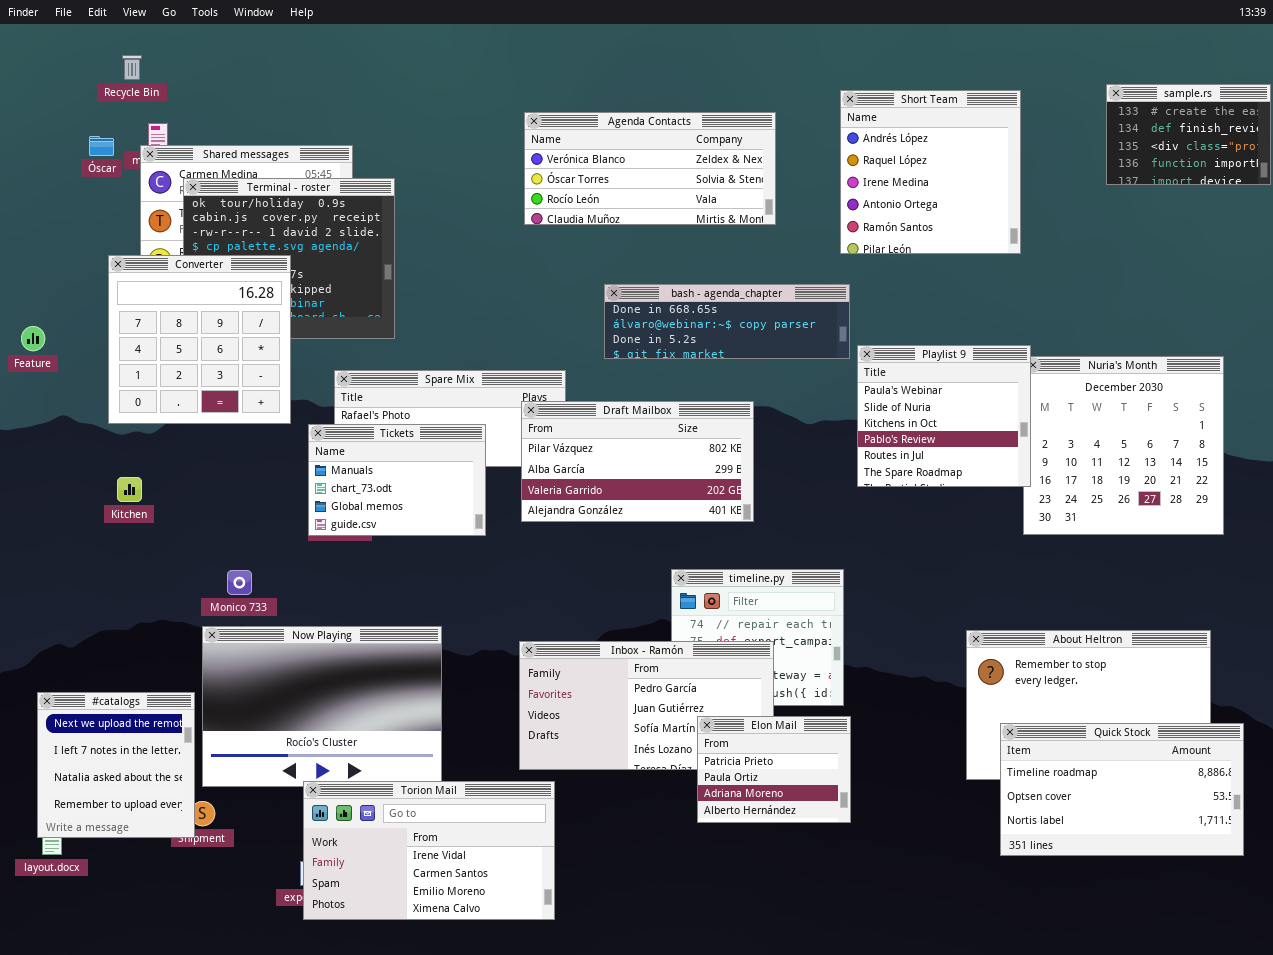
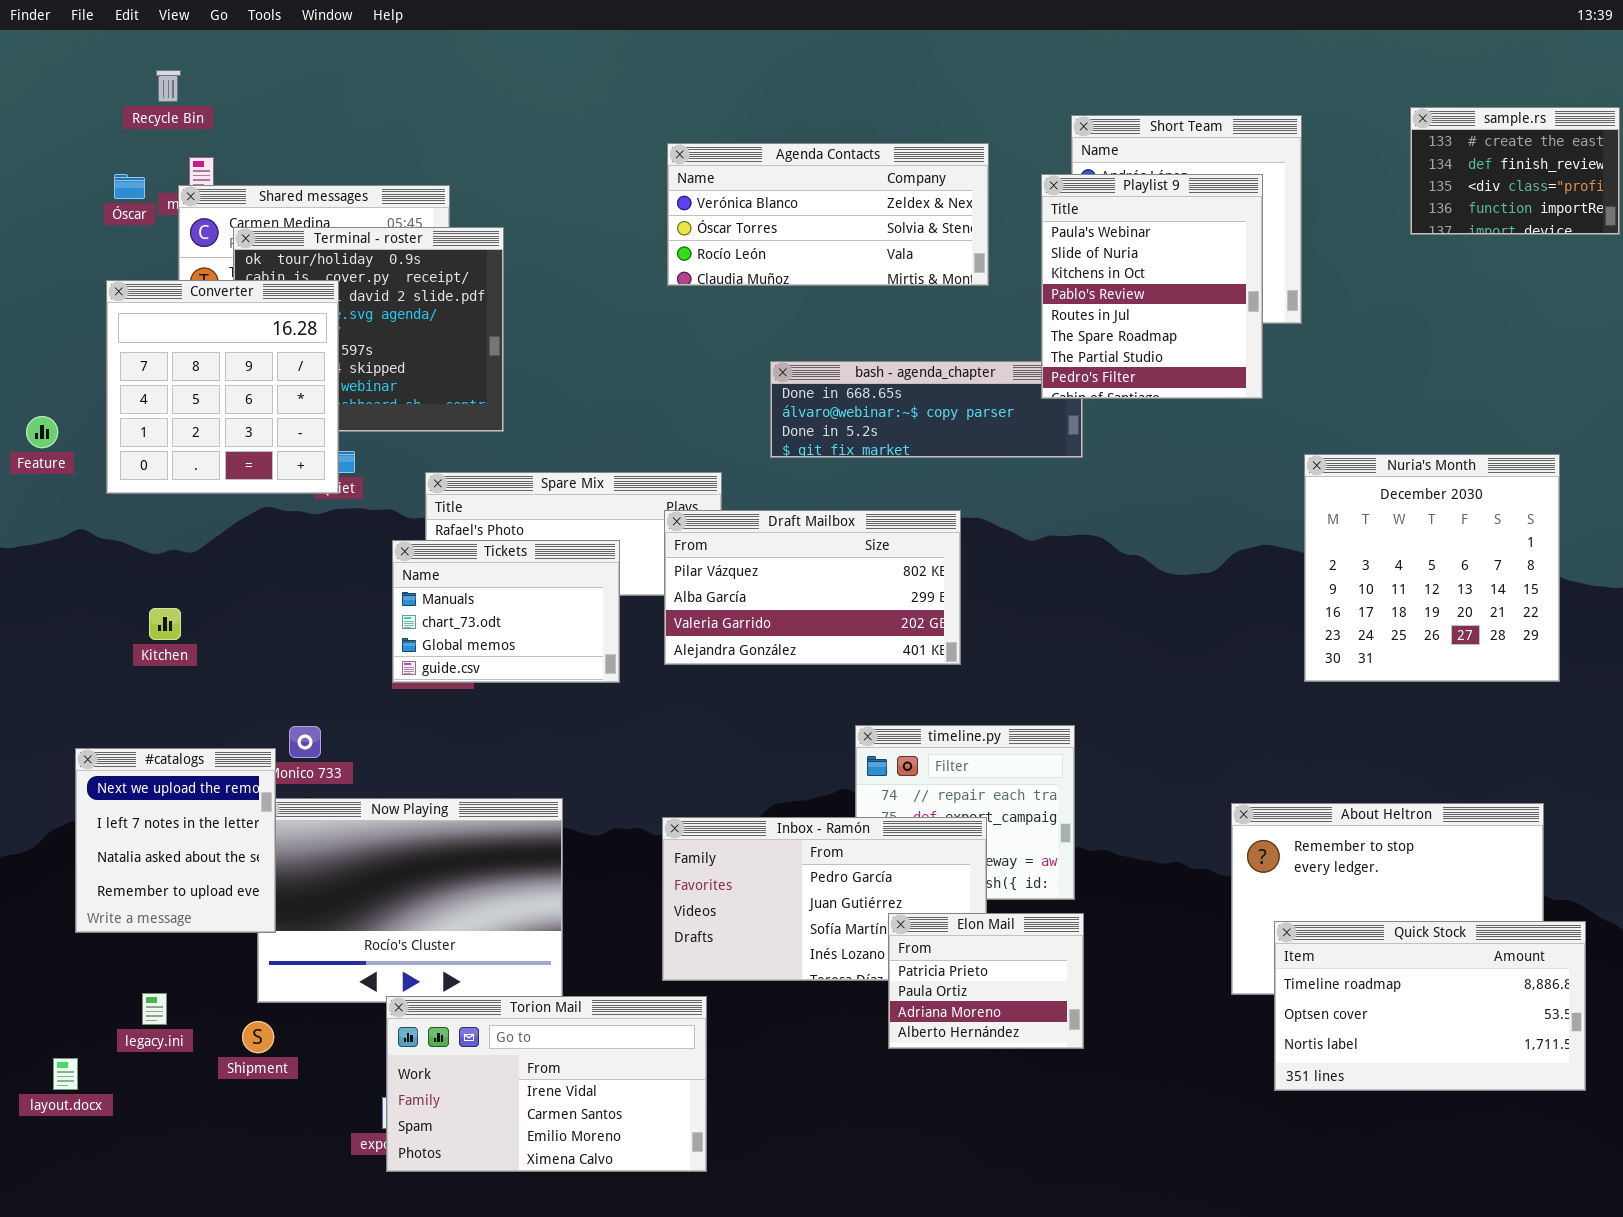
Converter: [108,255,291,424] -> [106,280,339,494], moved
Playlist 9: [857,345,1031,487] -> [1041,174,1263,399], moved, resized
#catalogs: [37,692,195,838] -> [75,748,276,933], moved

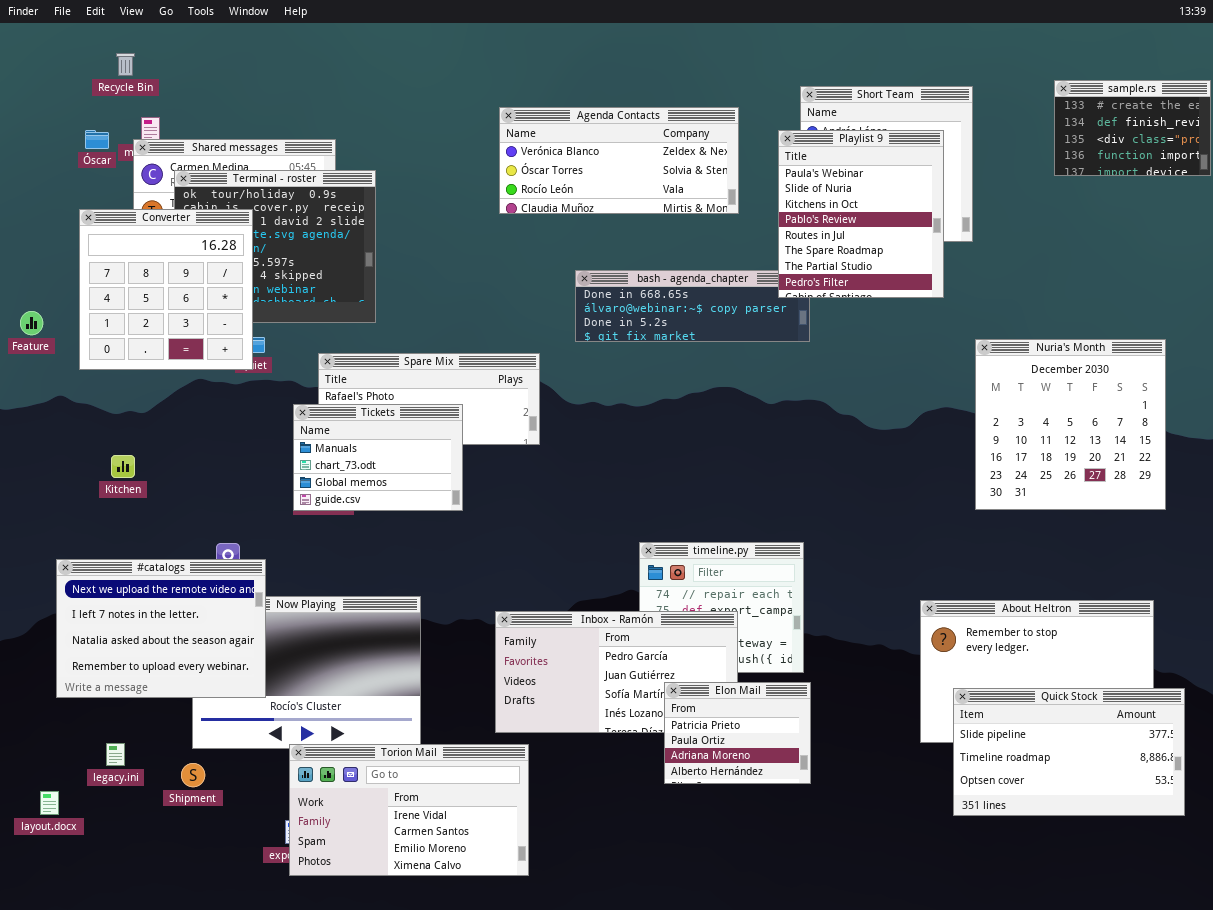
Draft Mailbox: [664,510,961,665] -> none, closed
#catalogs: [75,748,276,933] -> [56,559,266,698], resized
Quick Stock: [1274,921,1586,1091] -> [953,688,1185,816], scrolled up 1 row

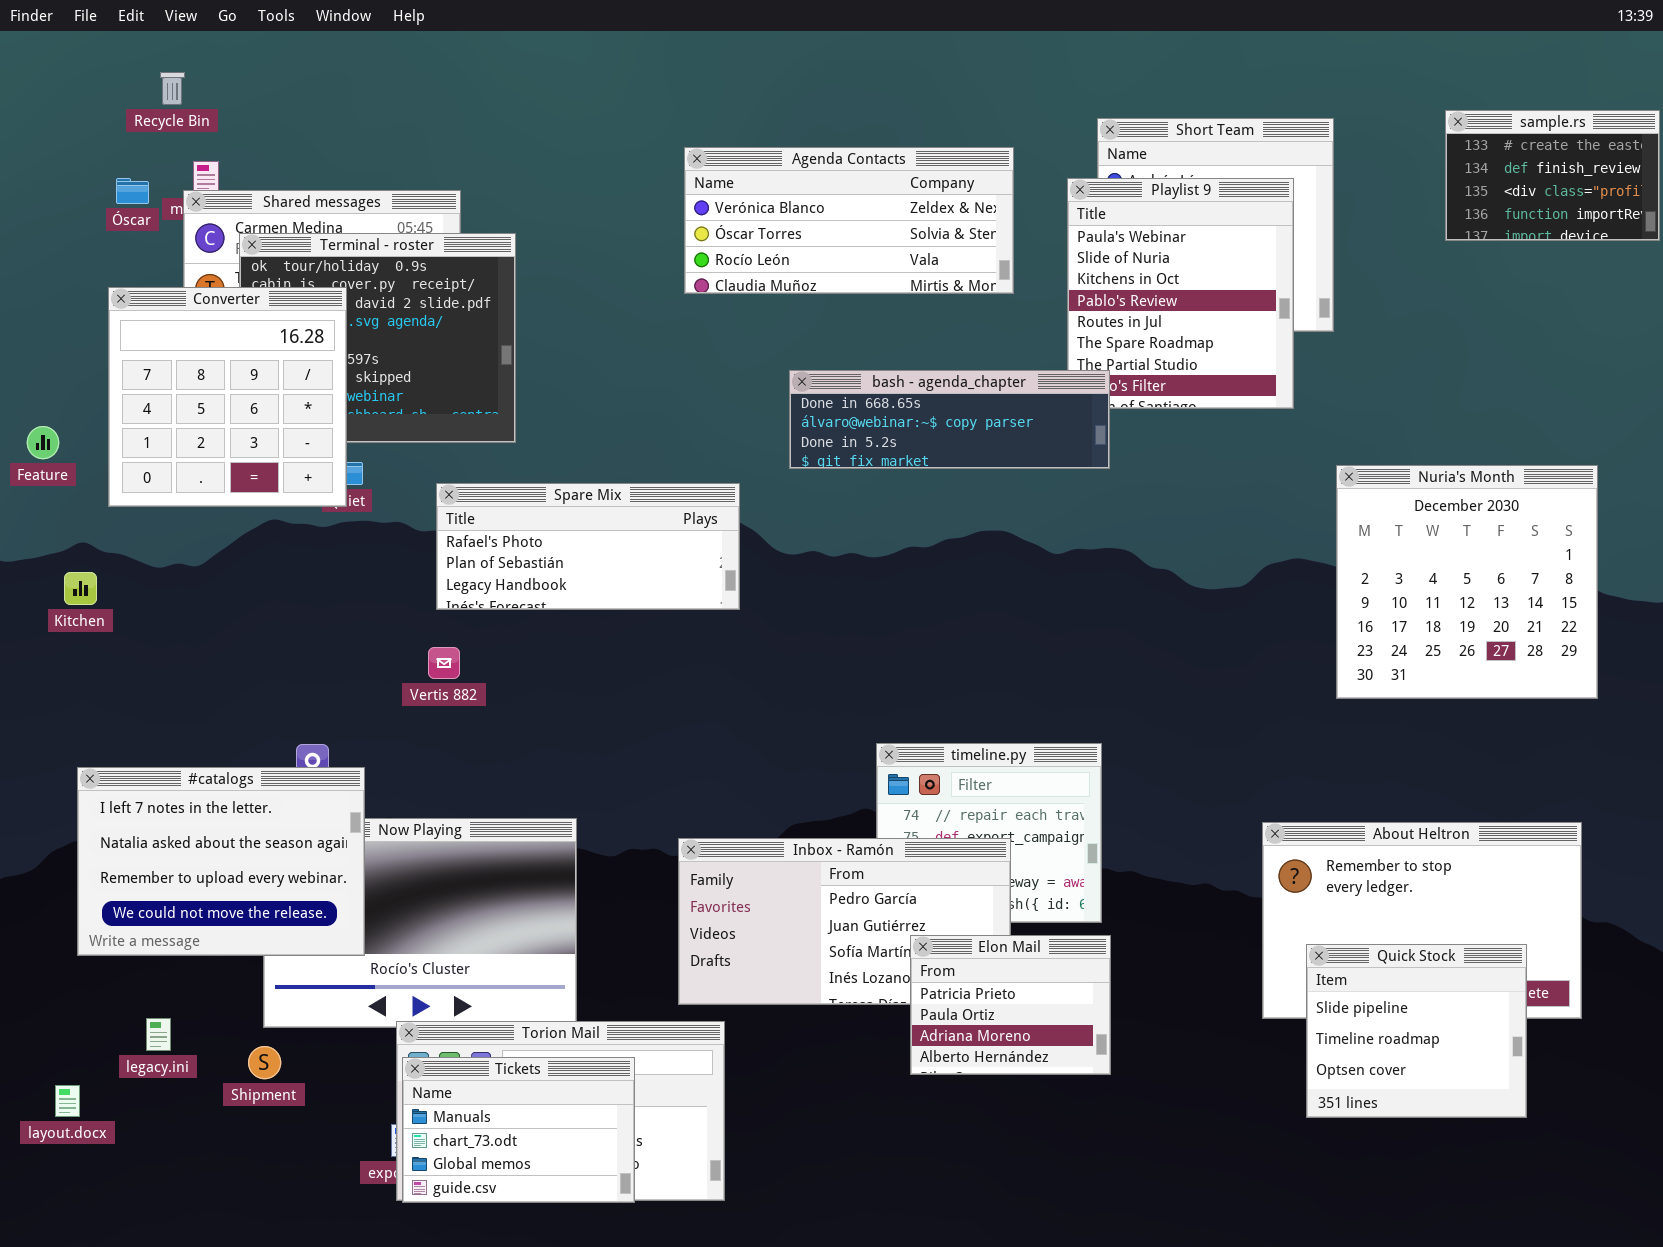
bash - agenda_chapter: [575,270,810,342] -> [789,370,1110,469], raised
Tickets: [293,404,463,511] -> [402,1057,635,1203], moved
Kitchen: [111,455,135,478] -> [64,572,97,605], moved
#catalogs: [56,559,266,698] -> [77,767,365,956], scrolled down 1 row
Quick Stock: [953,688,1185,816] -> [1306,944,1527,1118], resized

